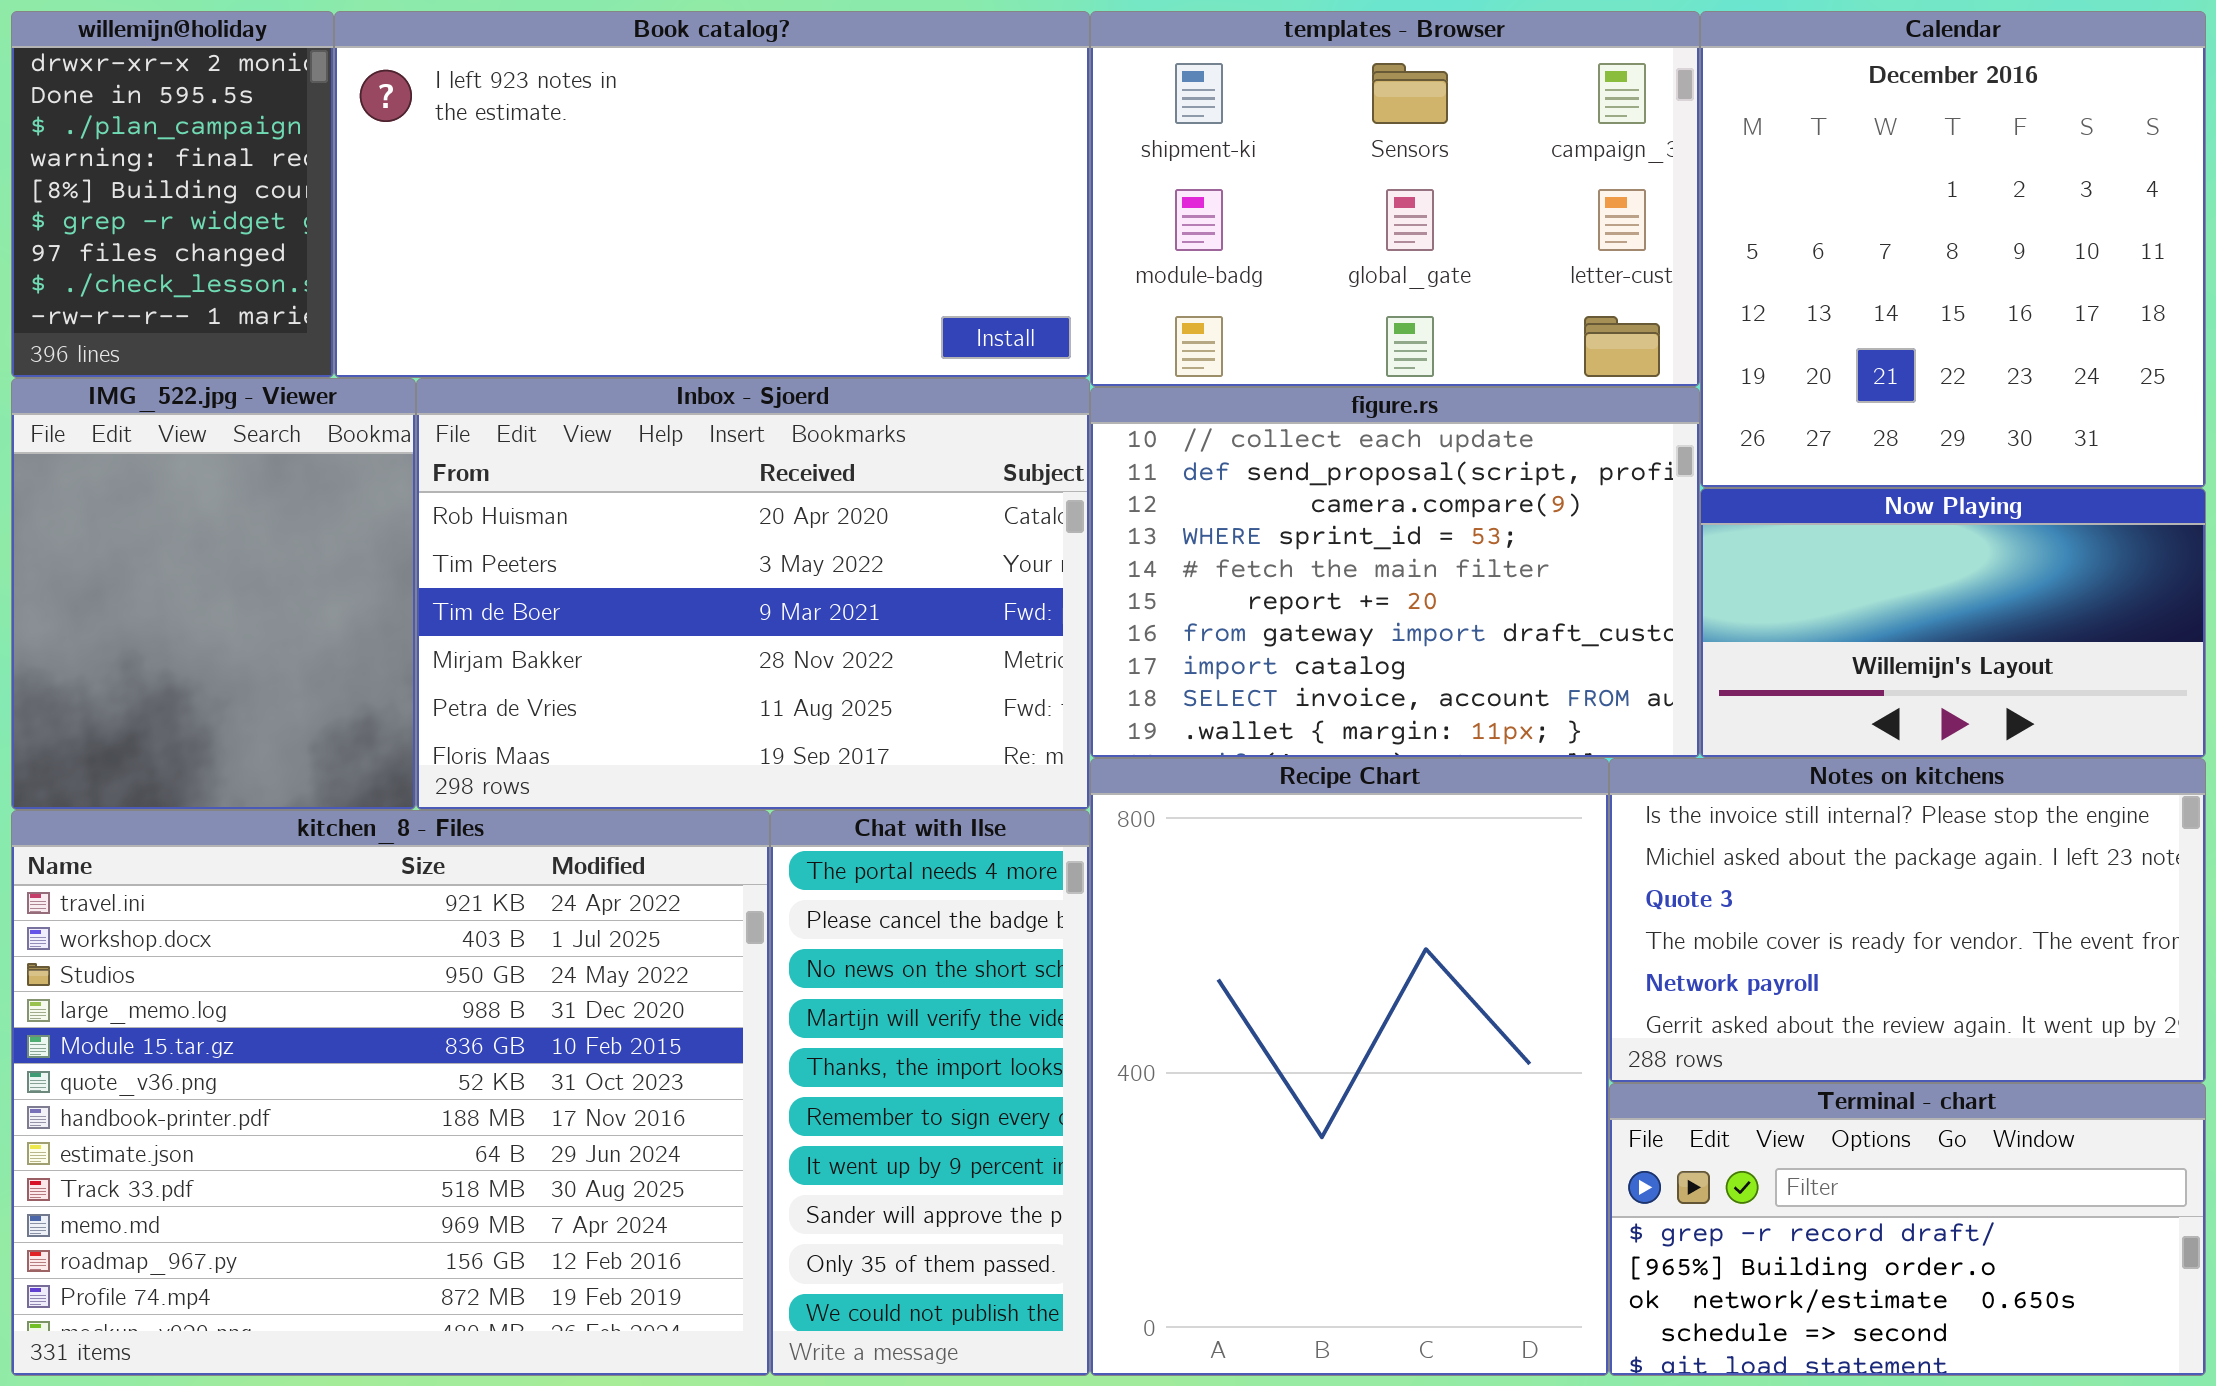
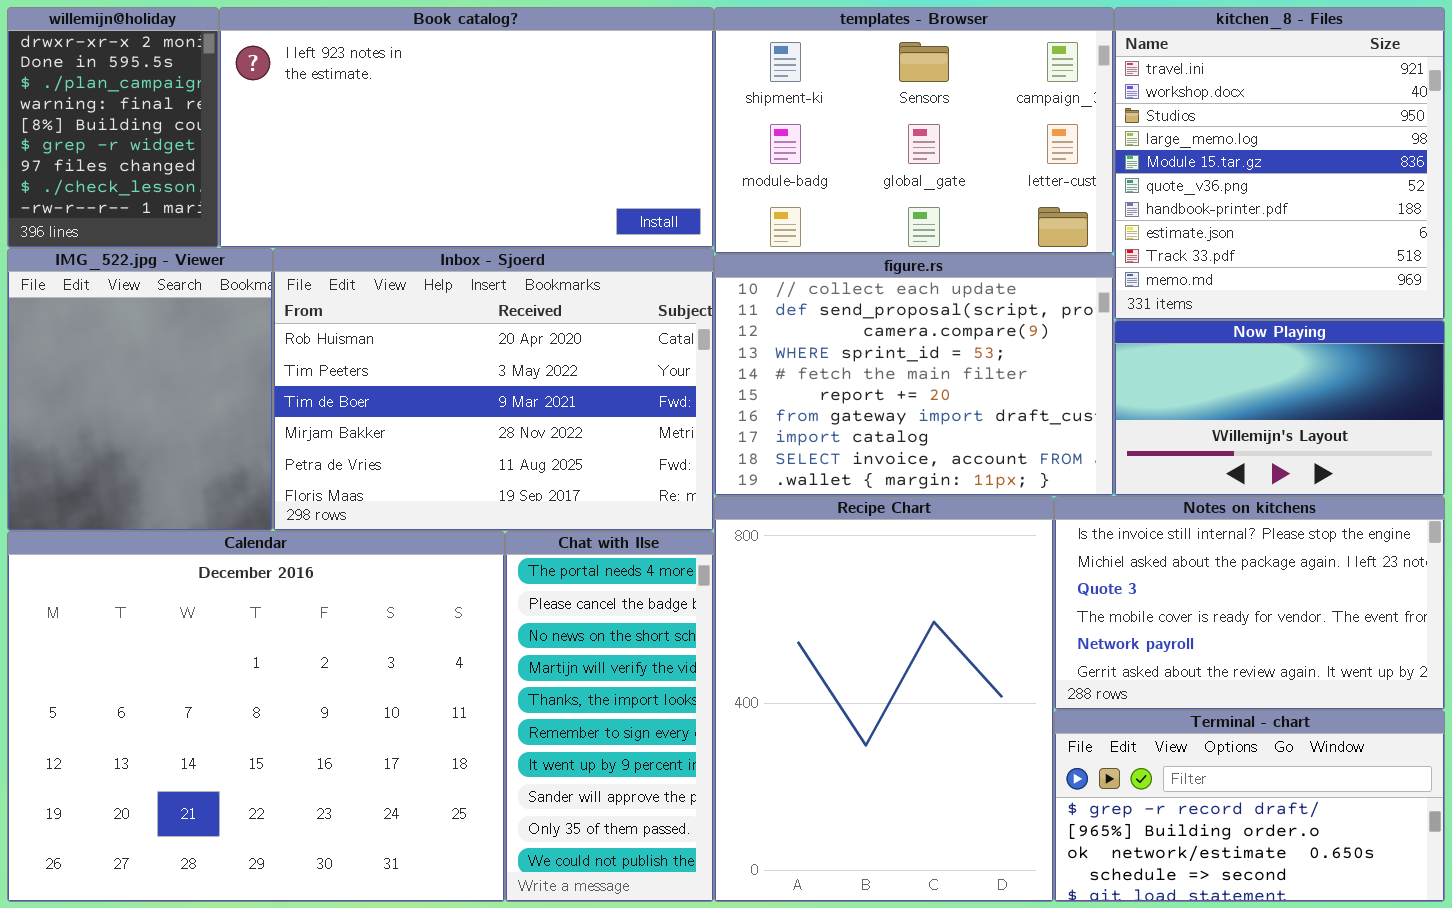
Calendar: [1700,11,2206,488] -> [7,531,505,902], moved, resized
kitchen_8 - Files: [11,810,770,1376] -> [1114,7,1445,320], moved, resized

